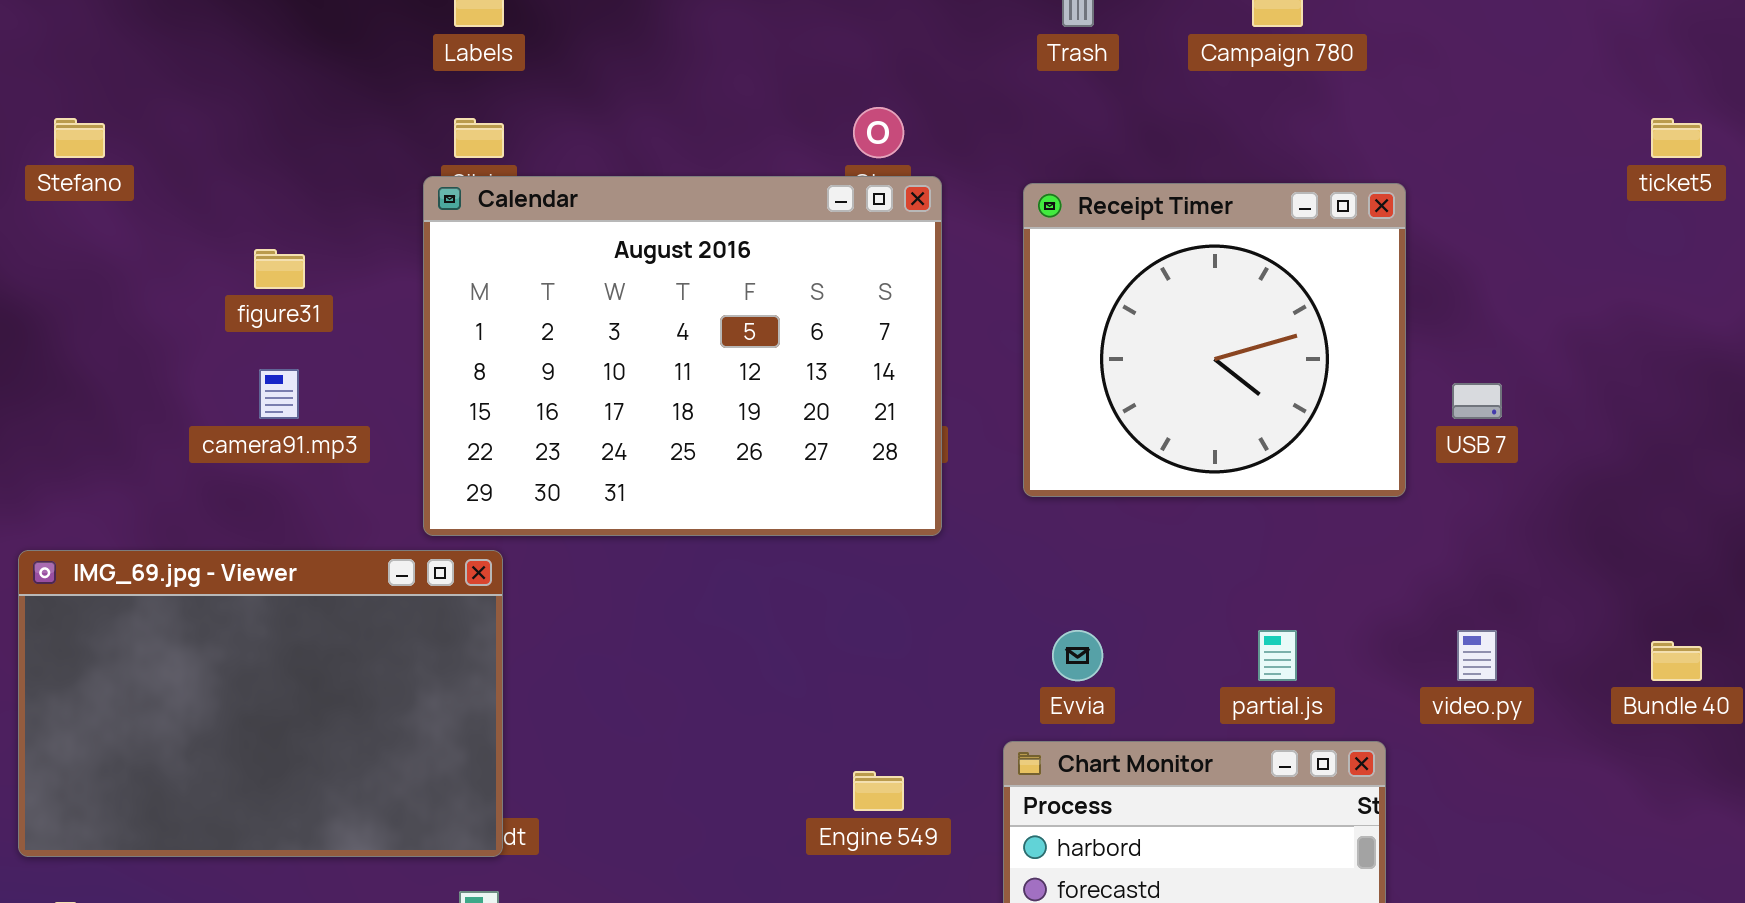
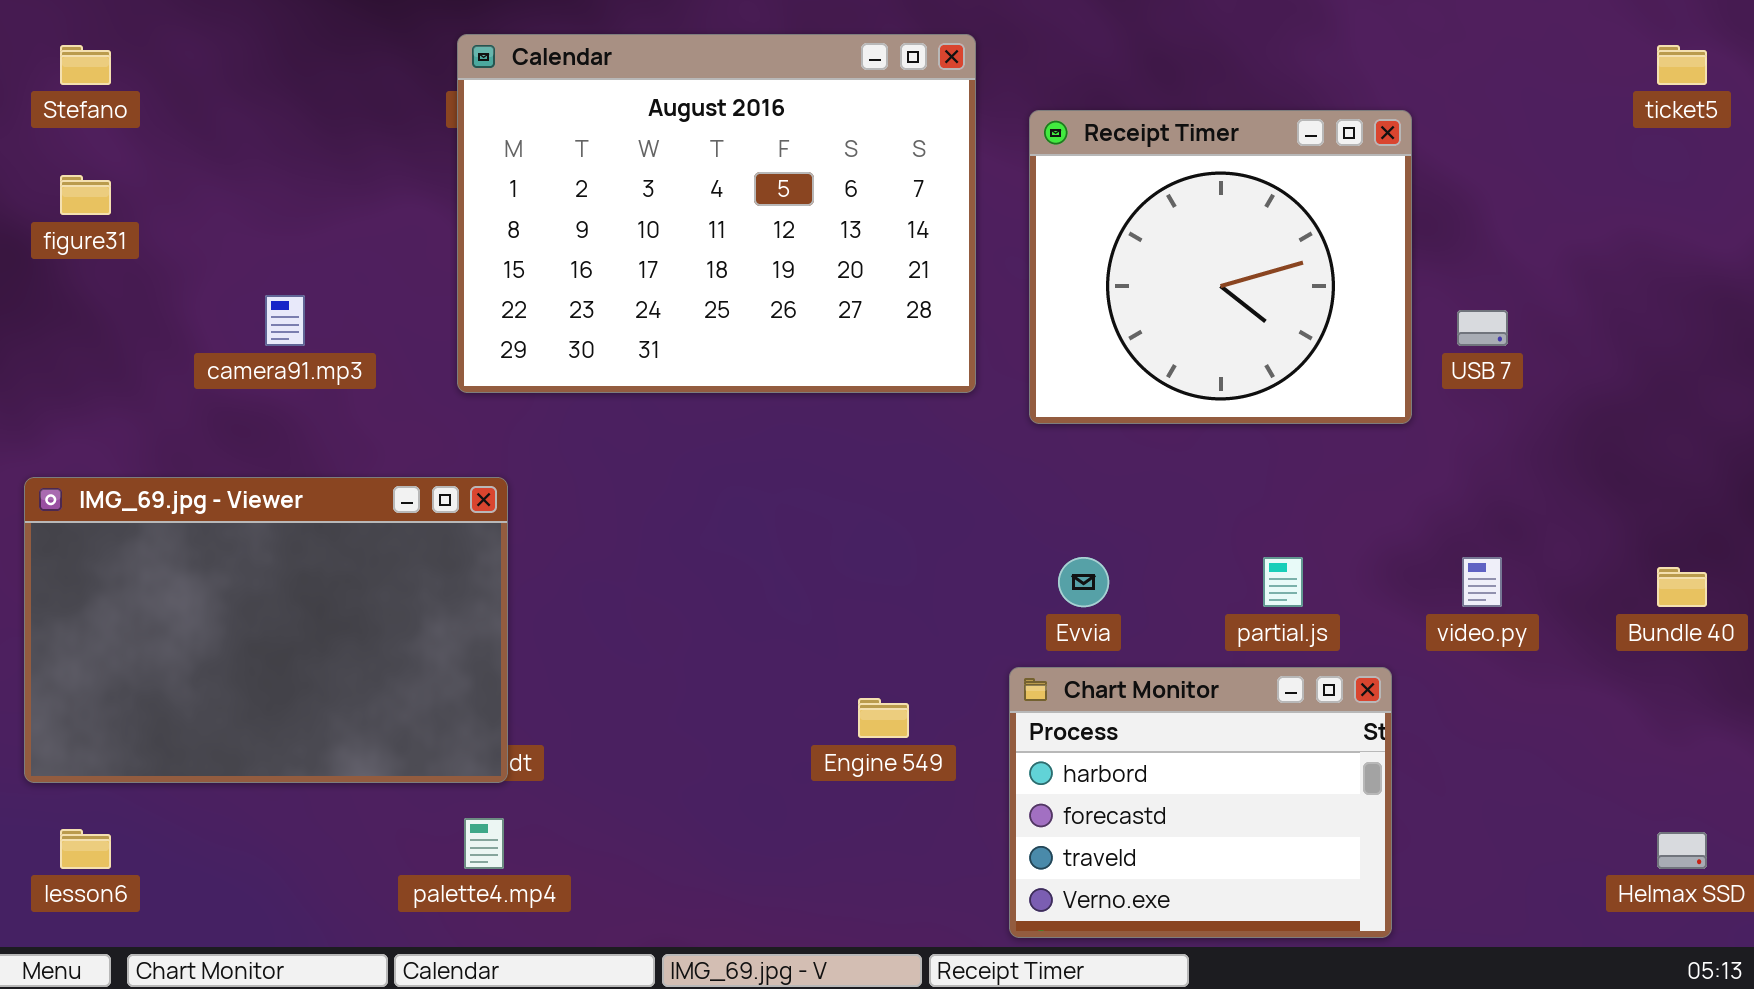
Calendar: [423,176,942,536] -> [457,34,976,393], moved
figure31: [254,249,305,289] -> [60,175,111,215], moved

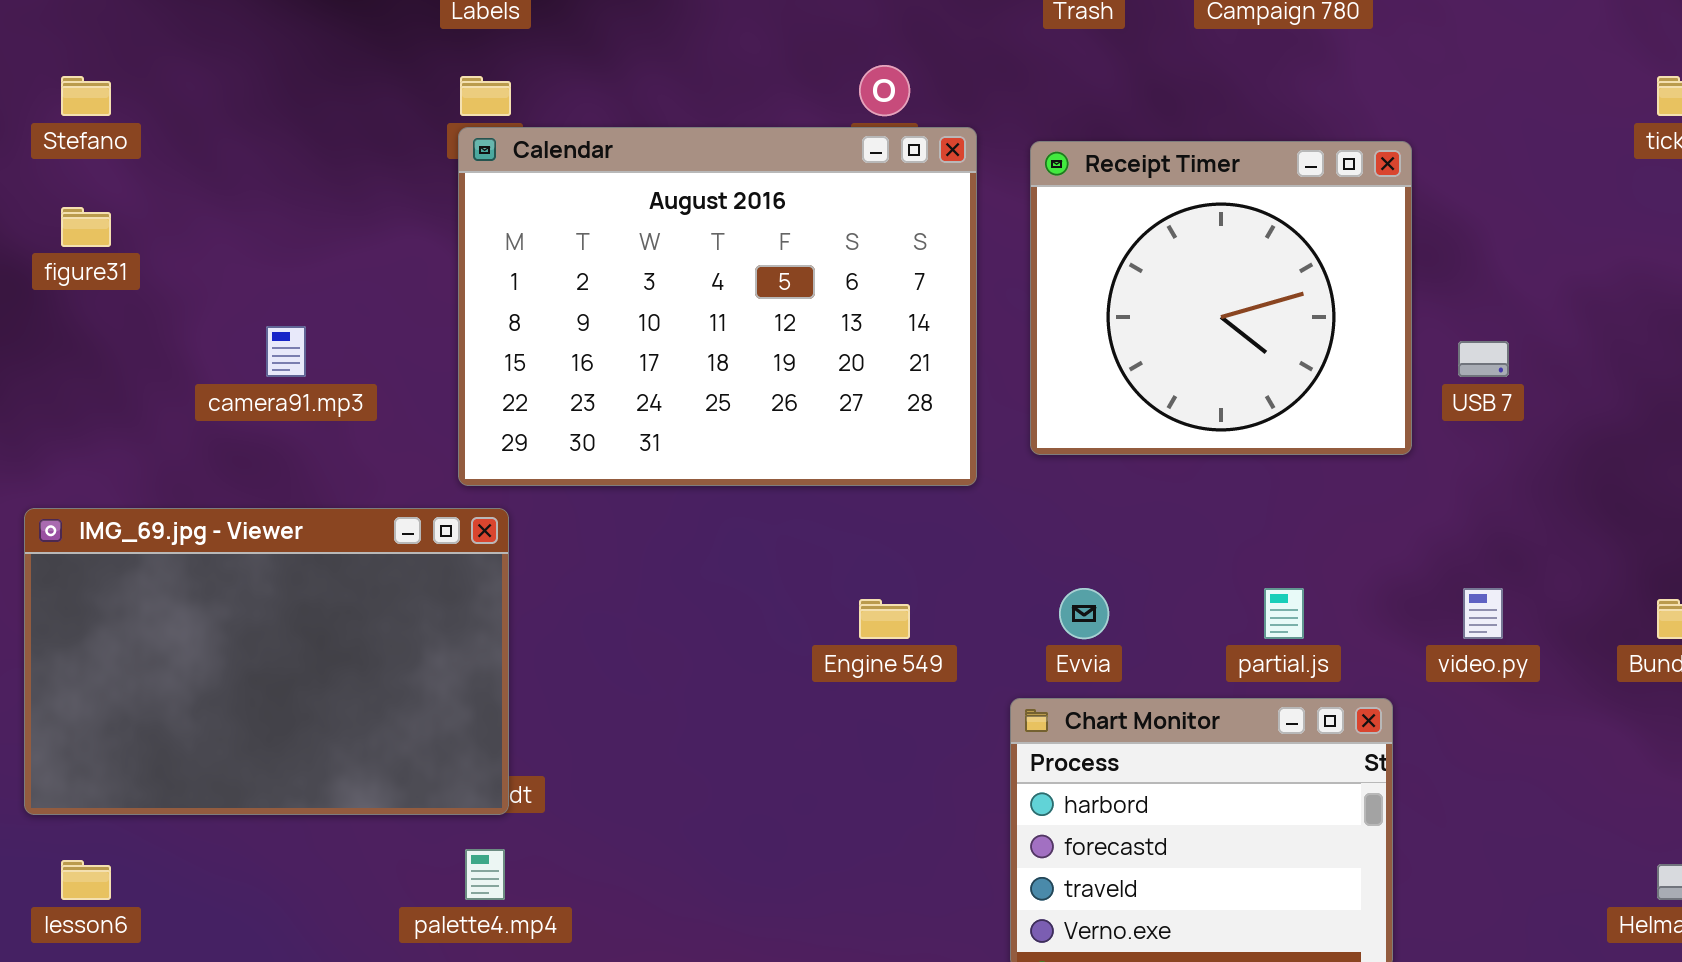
Calendar: [457,34,976,393] -> [458,127,977,486], moved
Engine 549: [858,698,909,738] -> [859,599,910,639], moved

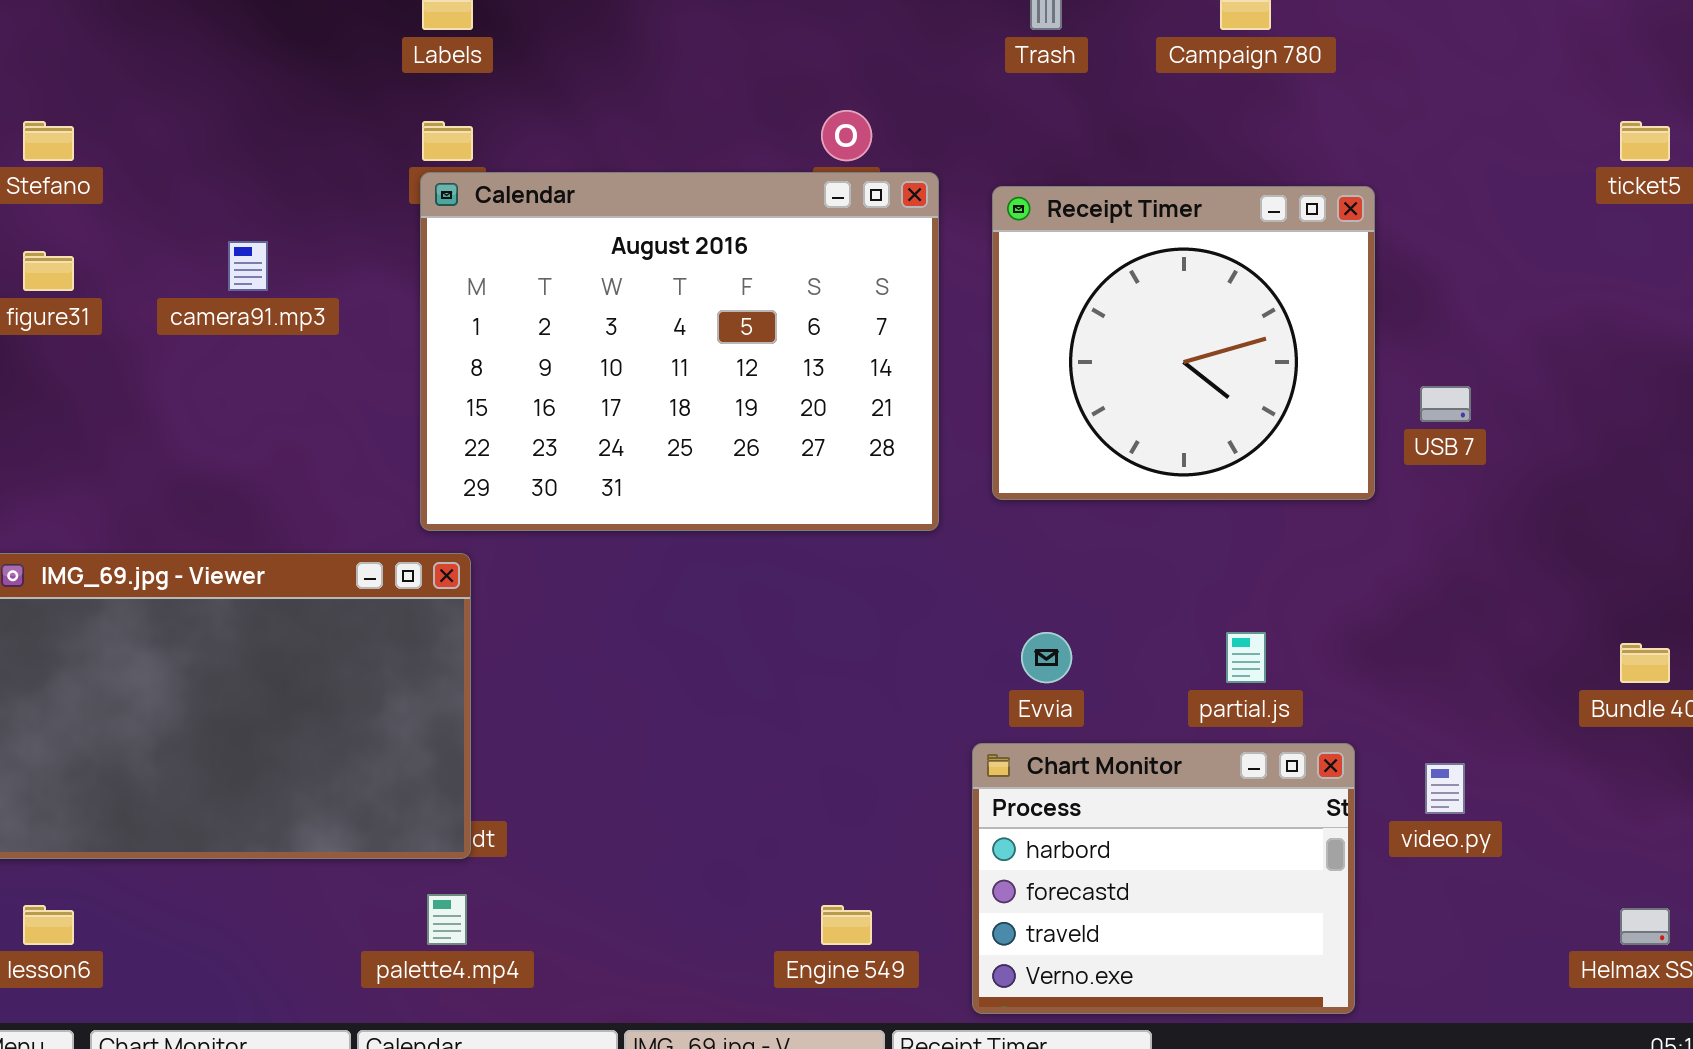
camera91.mp3: [266,326,306,377] -> [228,241,268,291], moved
video.py: [1463,588,1503,639] -> [1425,763,1465,814], moved
Engine 549: [859,599,910,639] -> [821,905,872,945], moved

